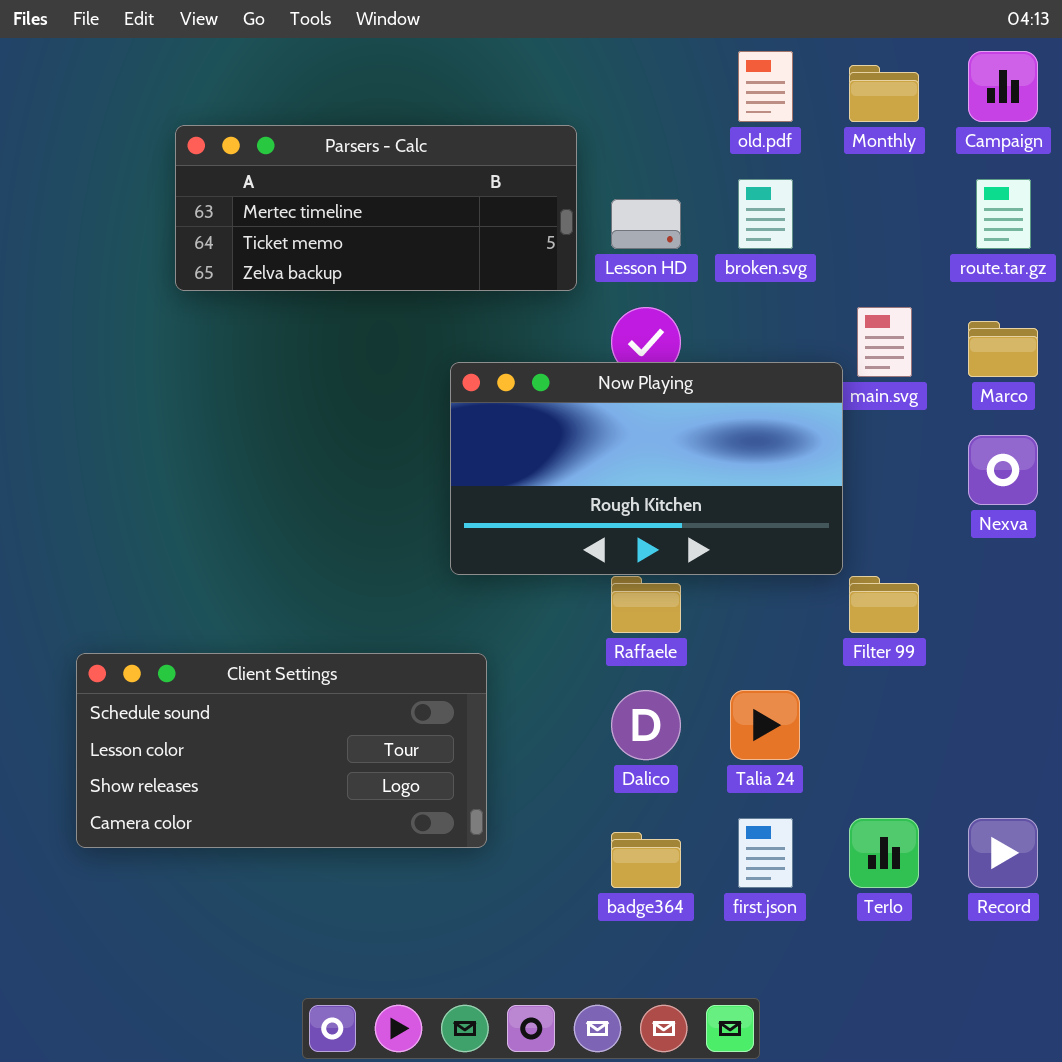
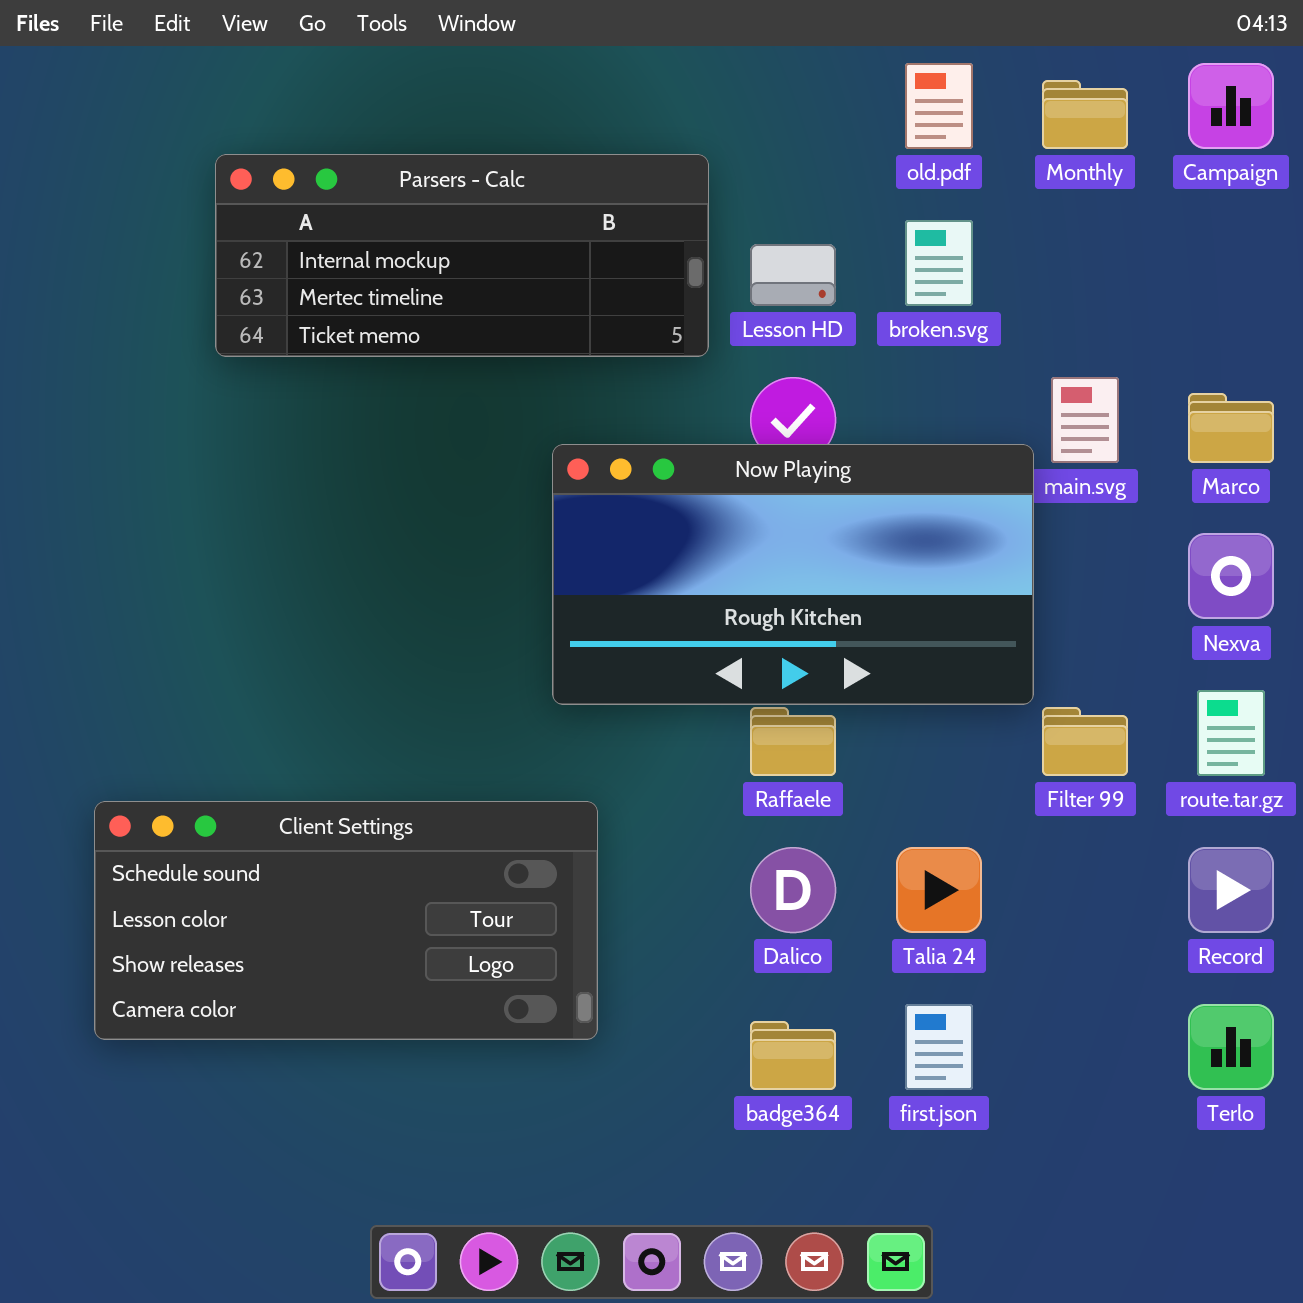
Parsers - Calc: [175,125,577,291] -> [215,154,709,357], scrolled up 1 row
route.tar.gz: [976,179,1031,249] -> [1197,690,1265,776], moved
Terlo: [849,818,919,888] -> [1188,1004,1274,1090], moved
Record: [968,818,1038,888] -> [1188,847,1274,933], moved

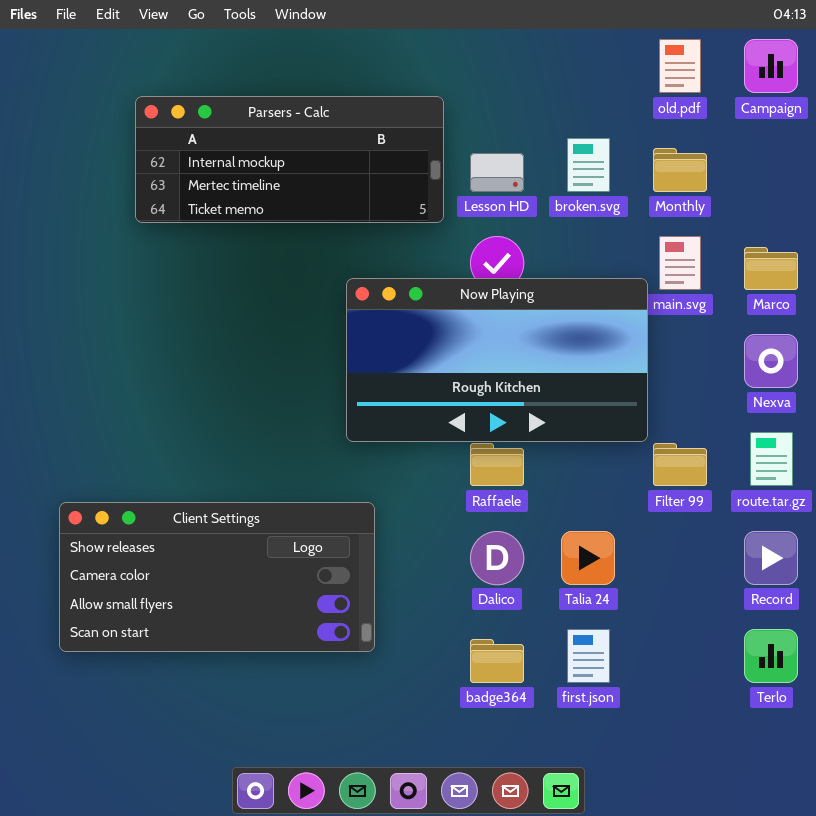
old.pdf: [905,63,973,149] -> [659,39,701,93], moved
Monthly: [1042,80,1128,149] -> [653,148,707,192], moved
Client Settings: [94,801,598,1040] -> [59,502,375,652], scrolled down 2 rows

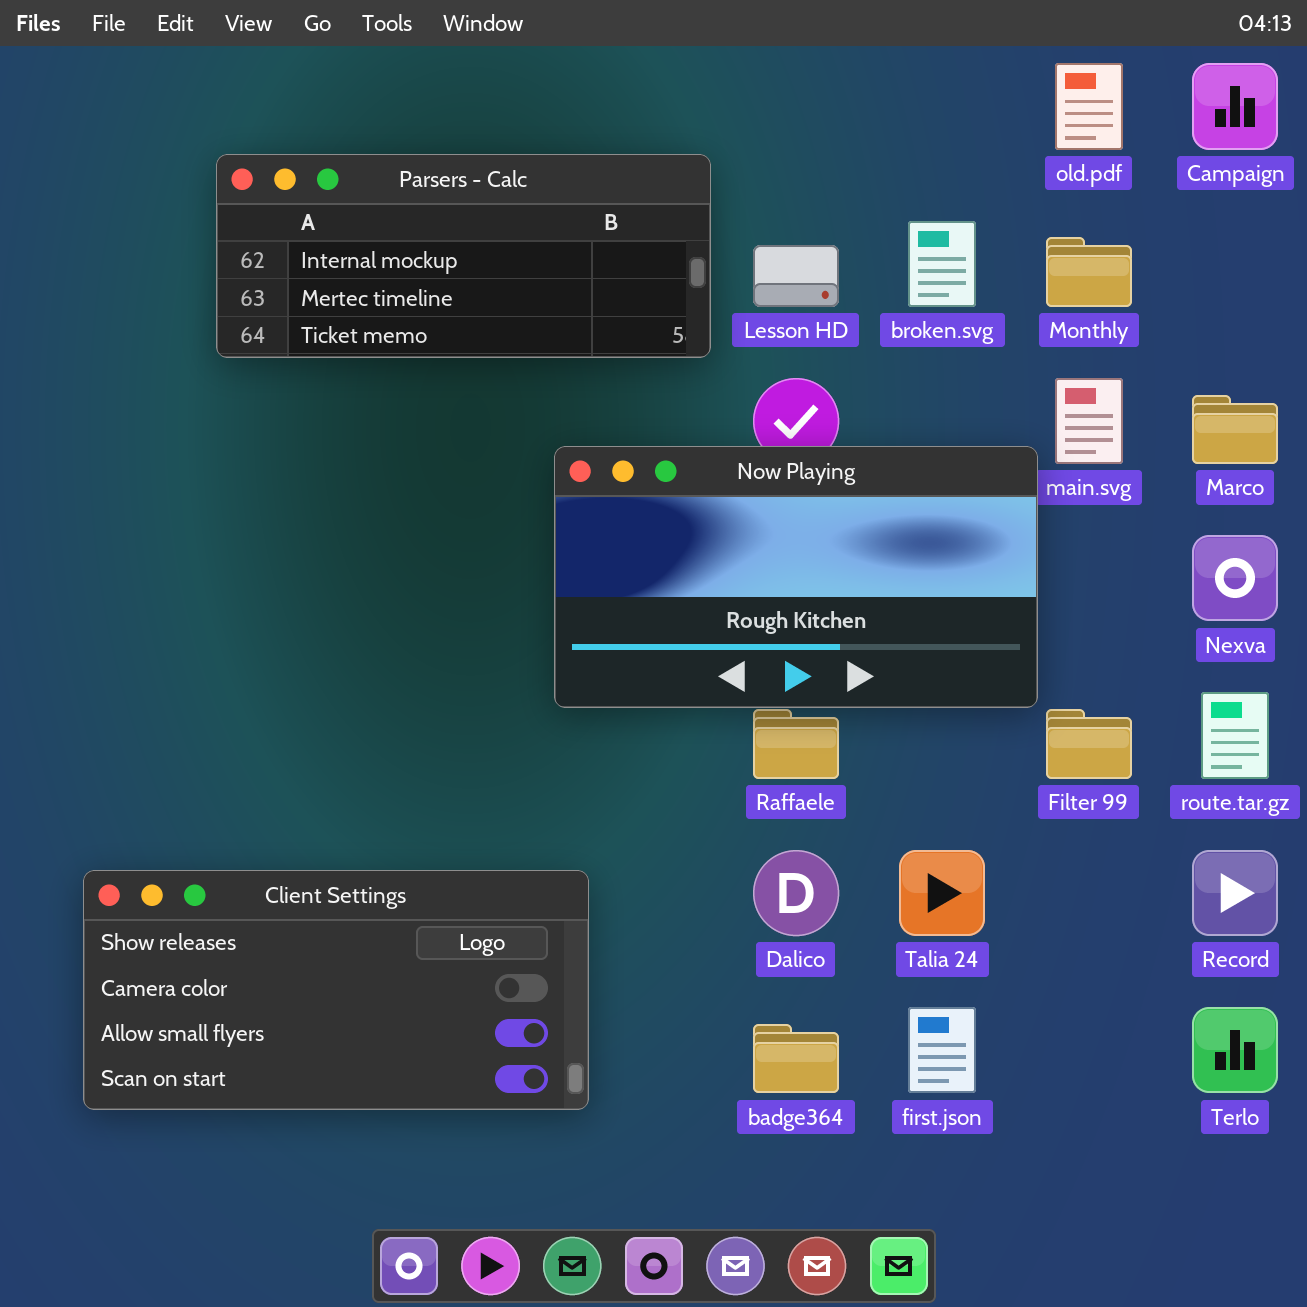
Client Settings: [59,502,375,652] -> [83,870,589,1110], moved

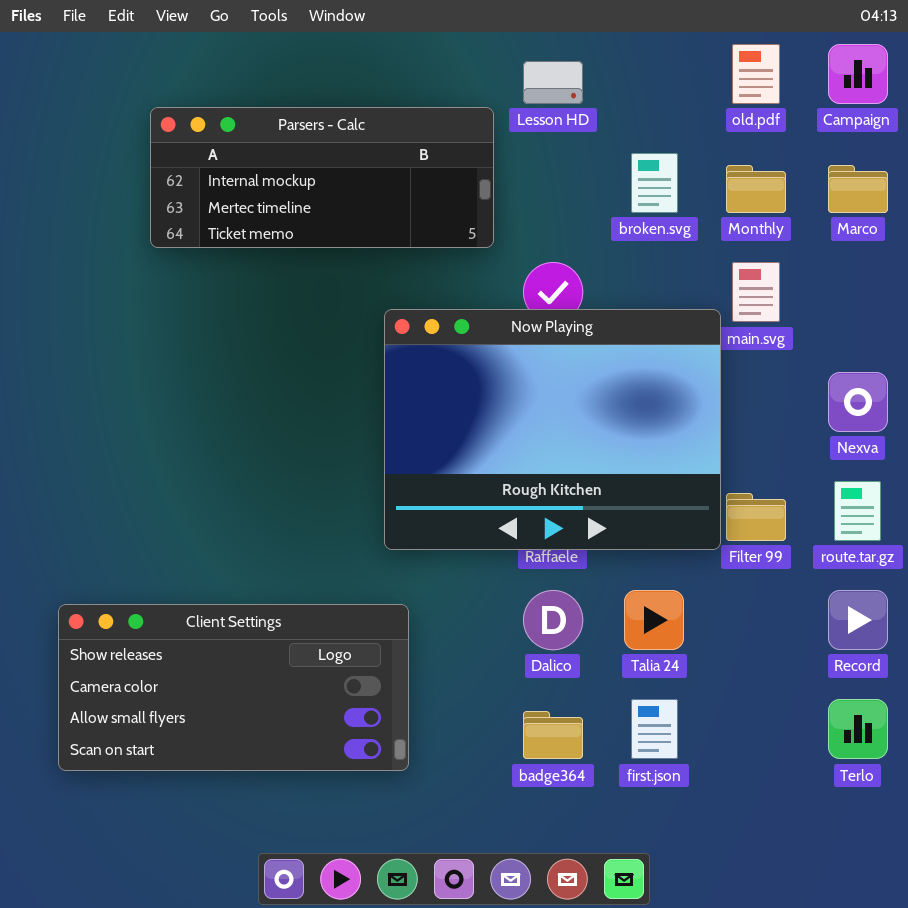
Lesson HD: [753,245,839,307] -> [523,61,583,104], moved
Marco: [1192,395,1278,464] -> [828,165,888,213], moved
Now Playing: [554,446,1038,708] -> [384,309,721,550], resized

